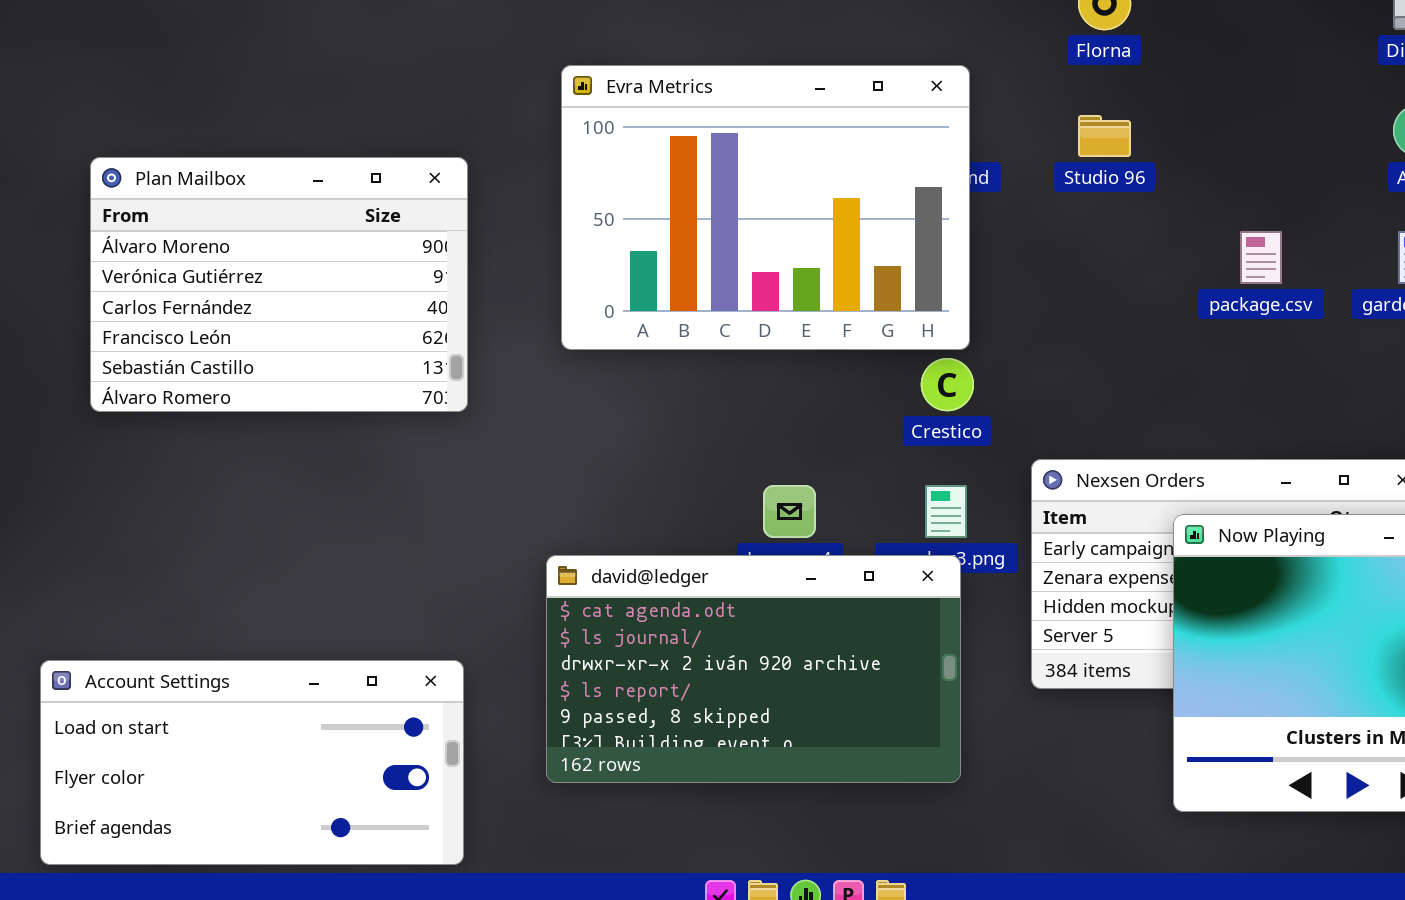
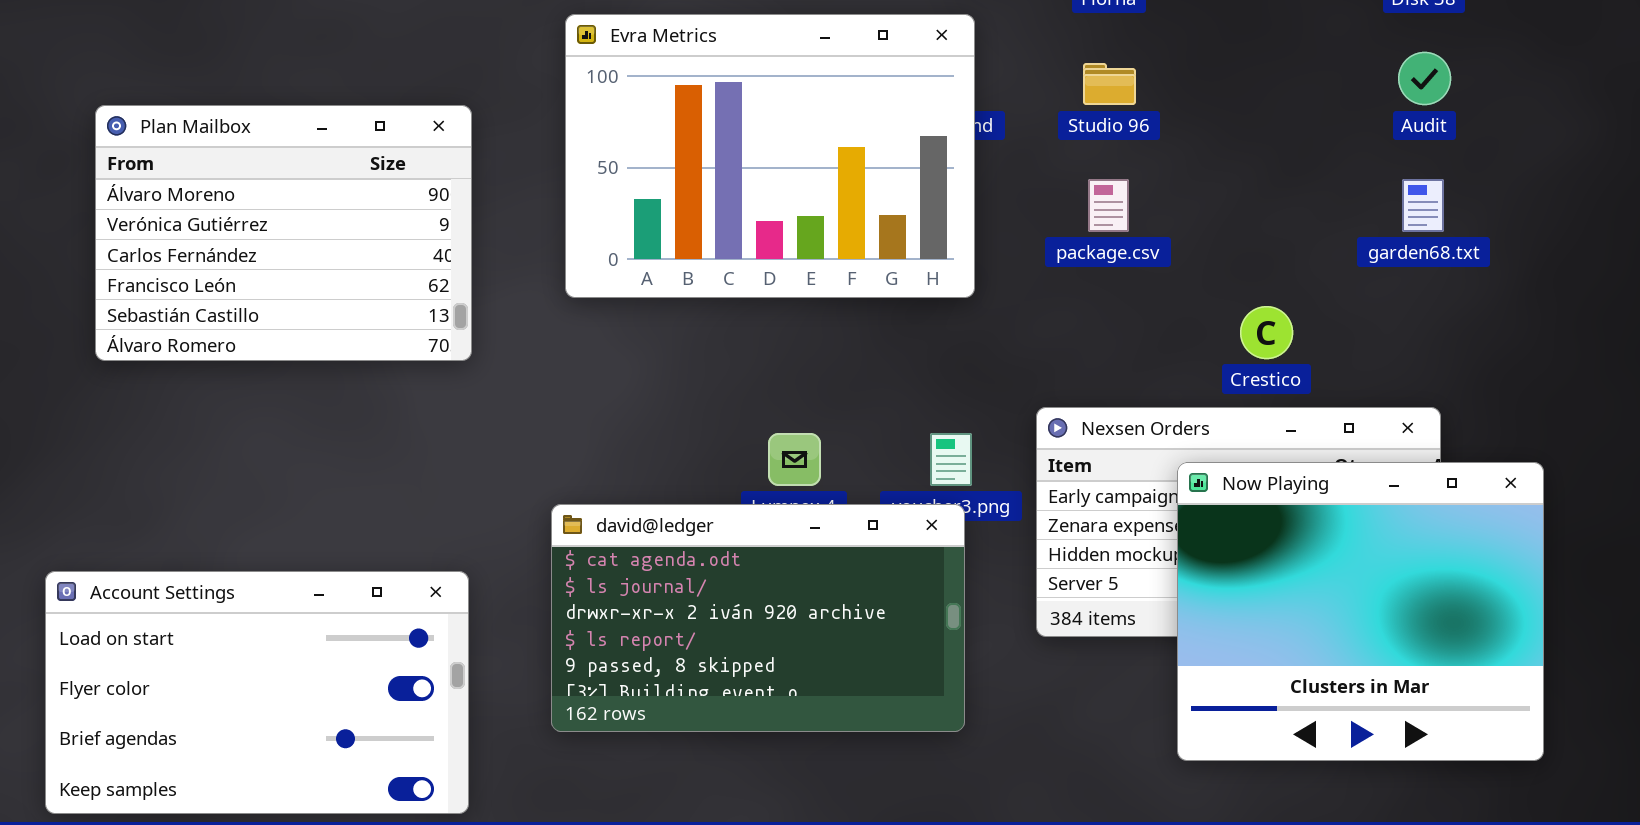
package.csv: [1240,231,1282,284] -> [1088,179,1129,232], moved
Crestico: [921,358,974,411] -> [1240,306,1293,359], moved
Account Settings: [40,660,464,865] -> [45,571,469,814], resized

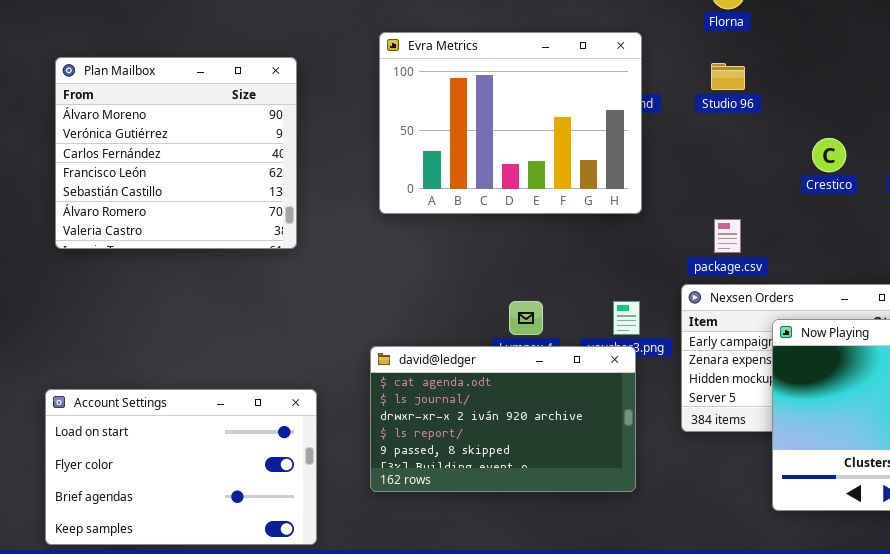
Plan Mailbox: [95,105,472,361] -> [55,57,297,249], moved, resized
package.csv: [1088,179,1129,232] -> [714,219,741,253], moved
Crestico: [1240,306,1293,359] -> [812,138,846,172], moved

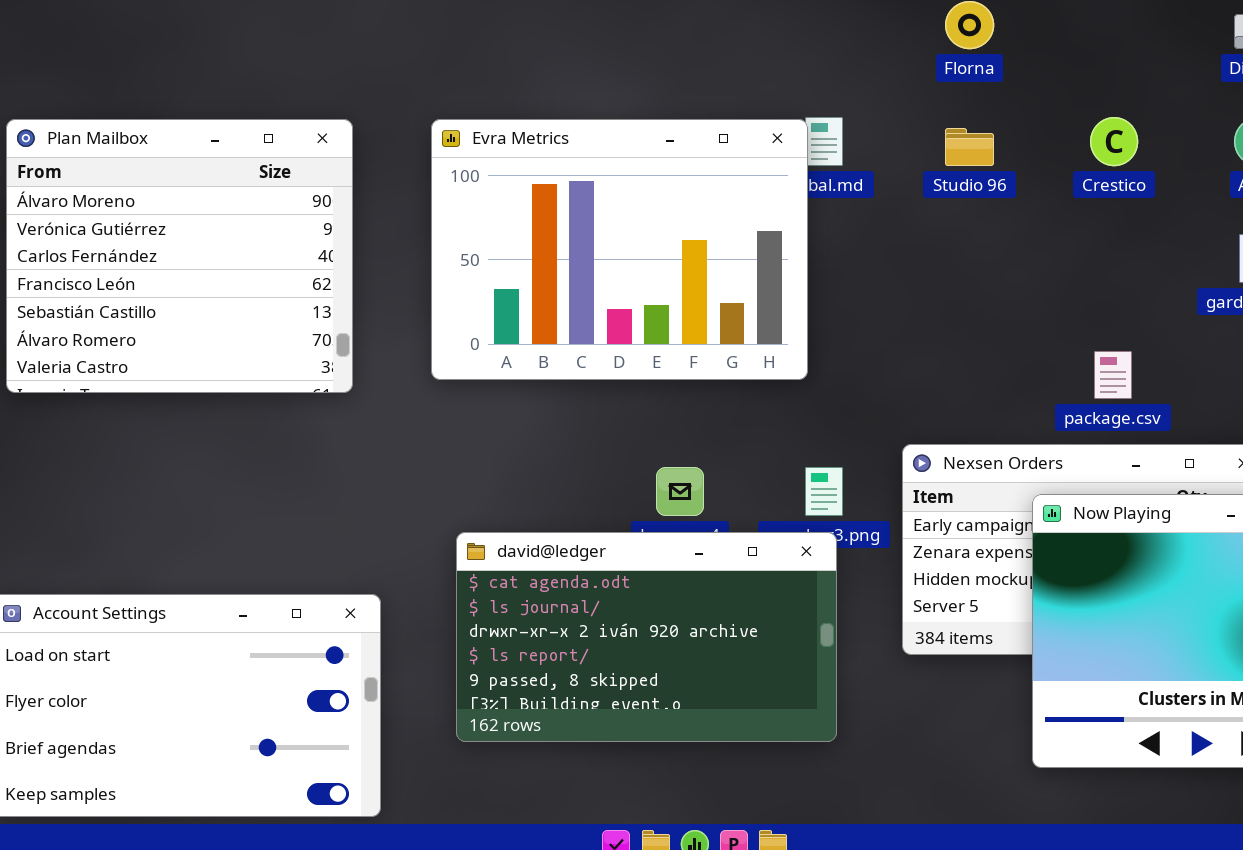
Evra Metrics: [379,32,642,214] -> [431,119,808,380], moved
Crestico: [812,138,846,172] -> [1090,117,1138,166], moved
package.csv: [714,219,741,253] -> [1094,351,1132,399], moved

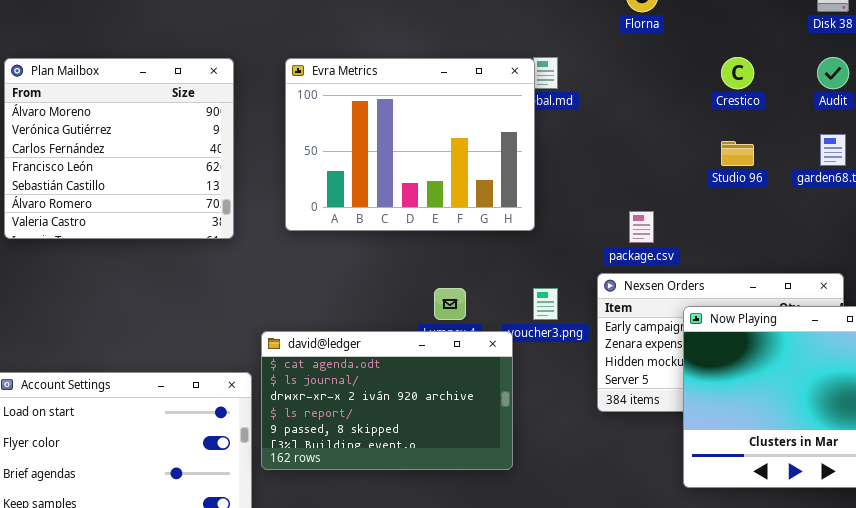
Studio 96: [945,128,994,166] -> [721,141,754,166], moved
package.csv: [1094,351,1132,399] -> [629,211,654,243], moved
david@ledger: [456,532,837,742] -> [261,331,513,470], moved

